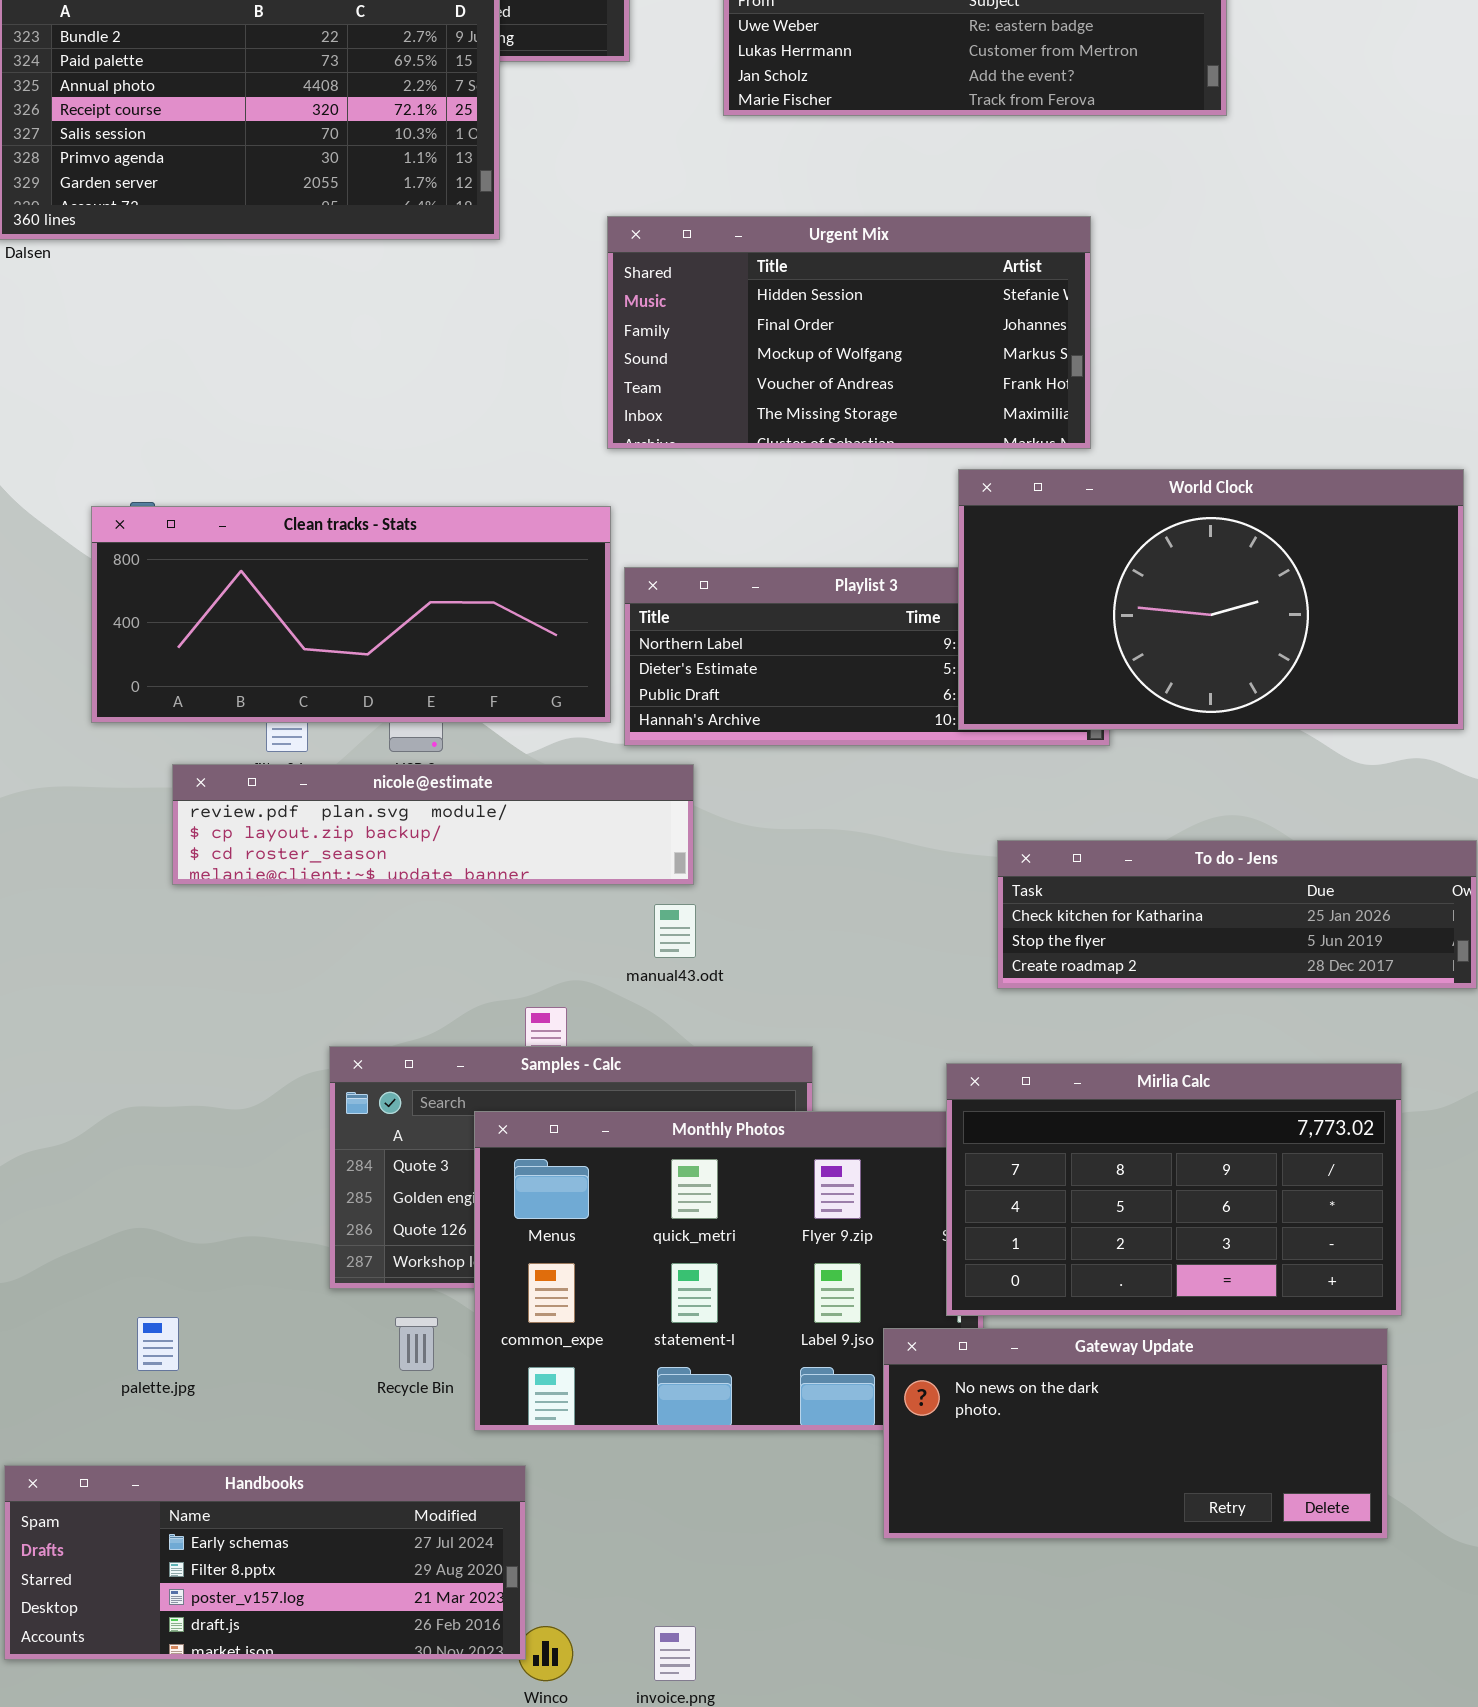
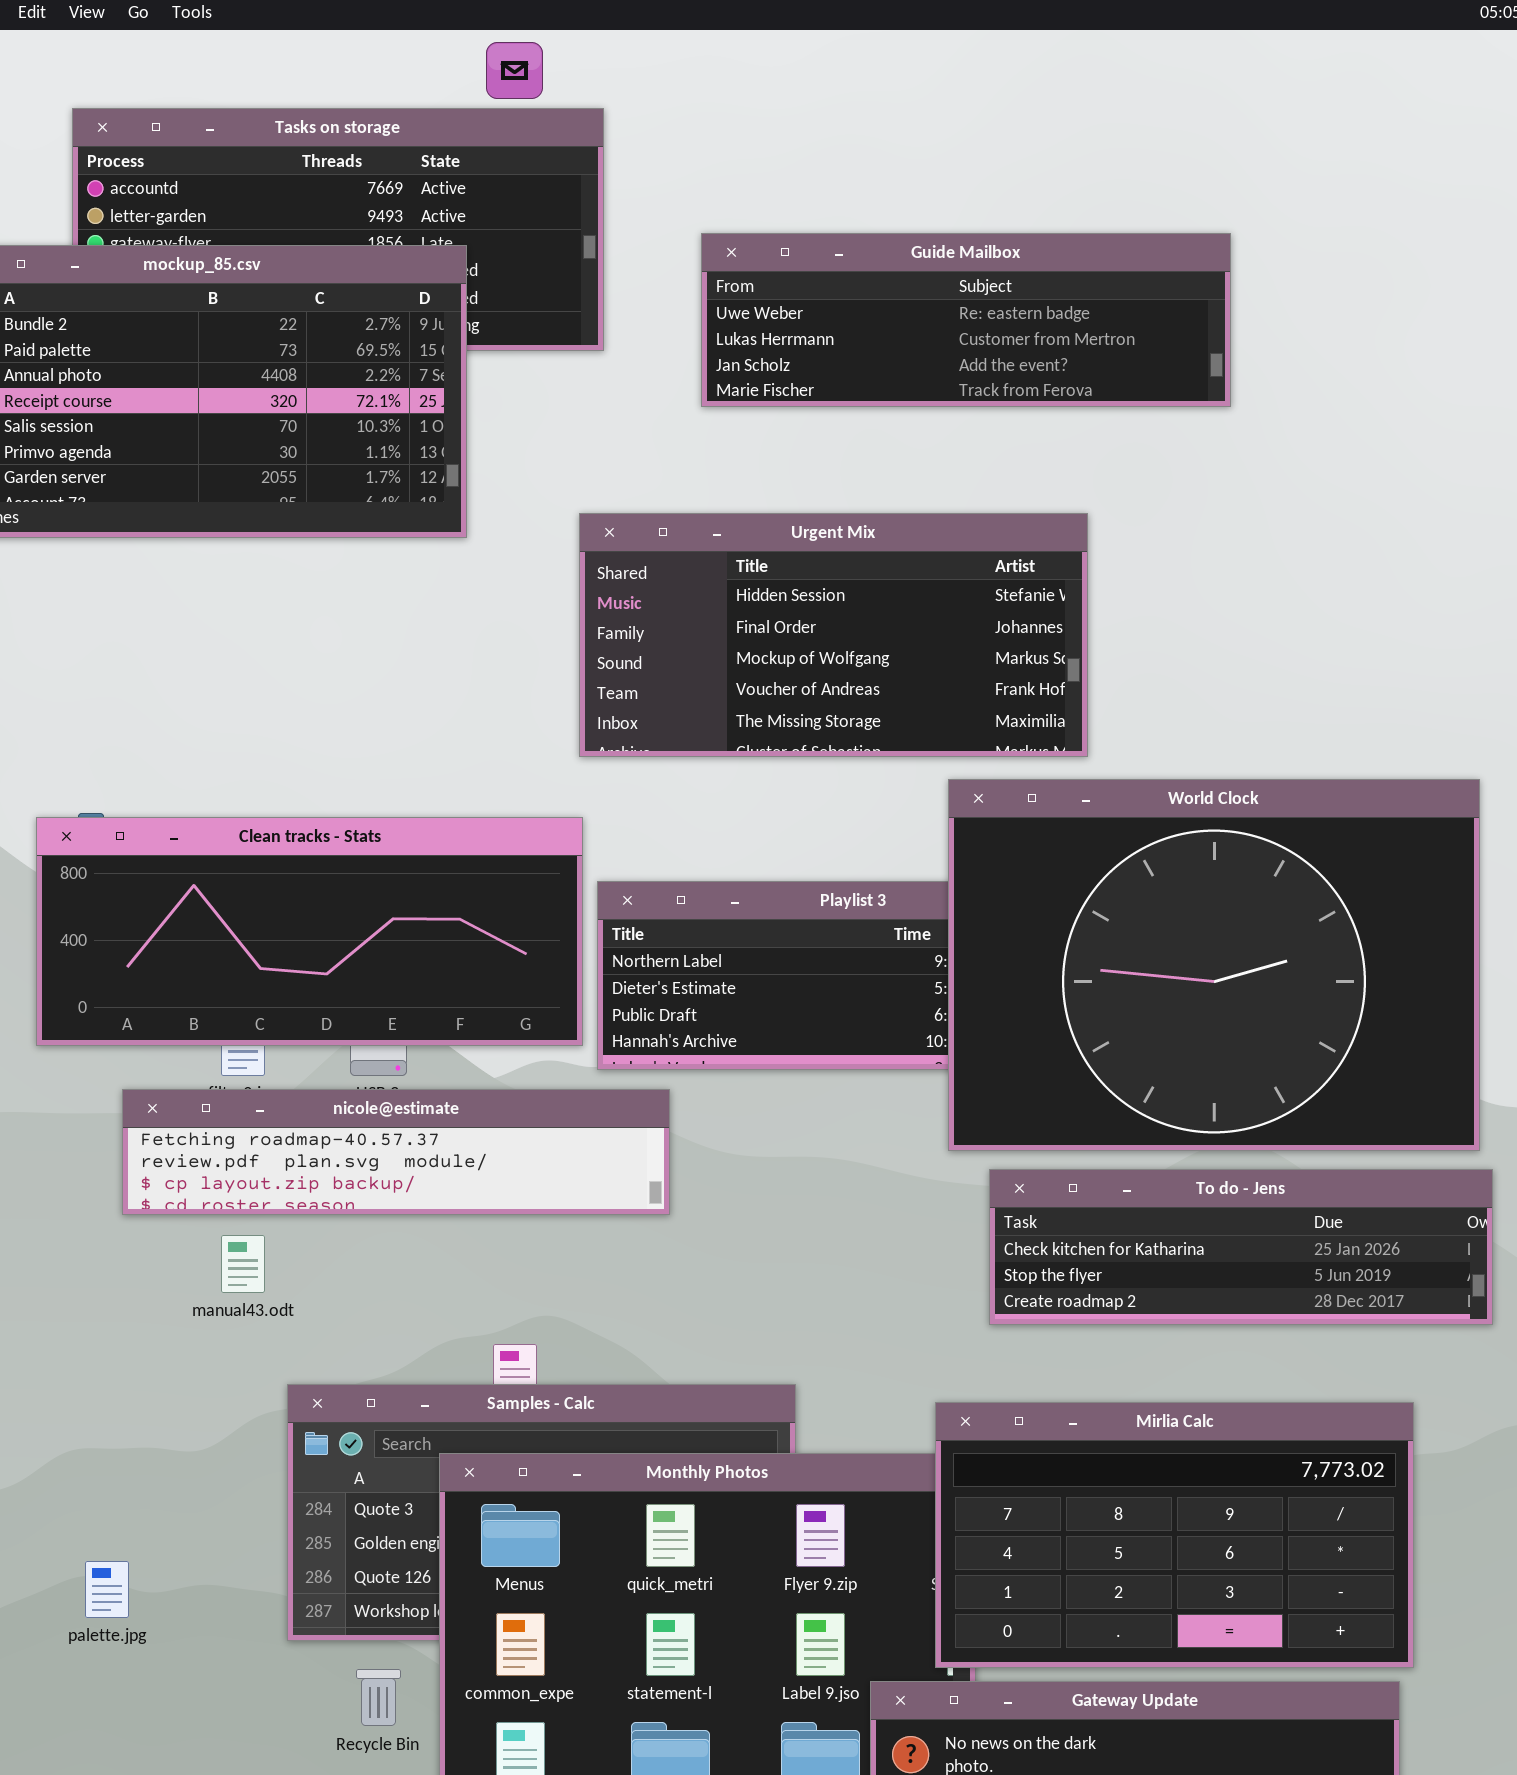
World Clock: [958,469,1464,730] -> [948,779,1480,1151], resized
nicole@estimate: [172,764,694,885] -> [122,1089,670,1215], scrolled up 1 row
manual43.odt: [654,904,696,958] -> [221,1235,265,1293], moved
palette.jpg: [137,1317,179,1371] -> [85,1561,129,1618], moved

